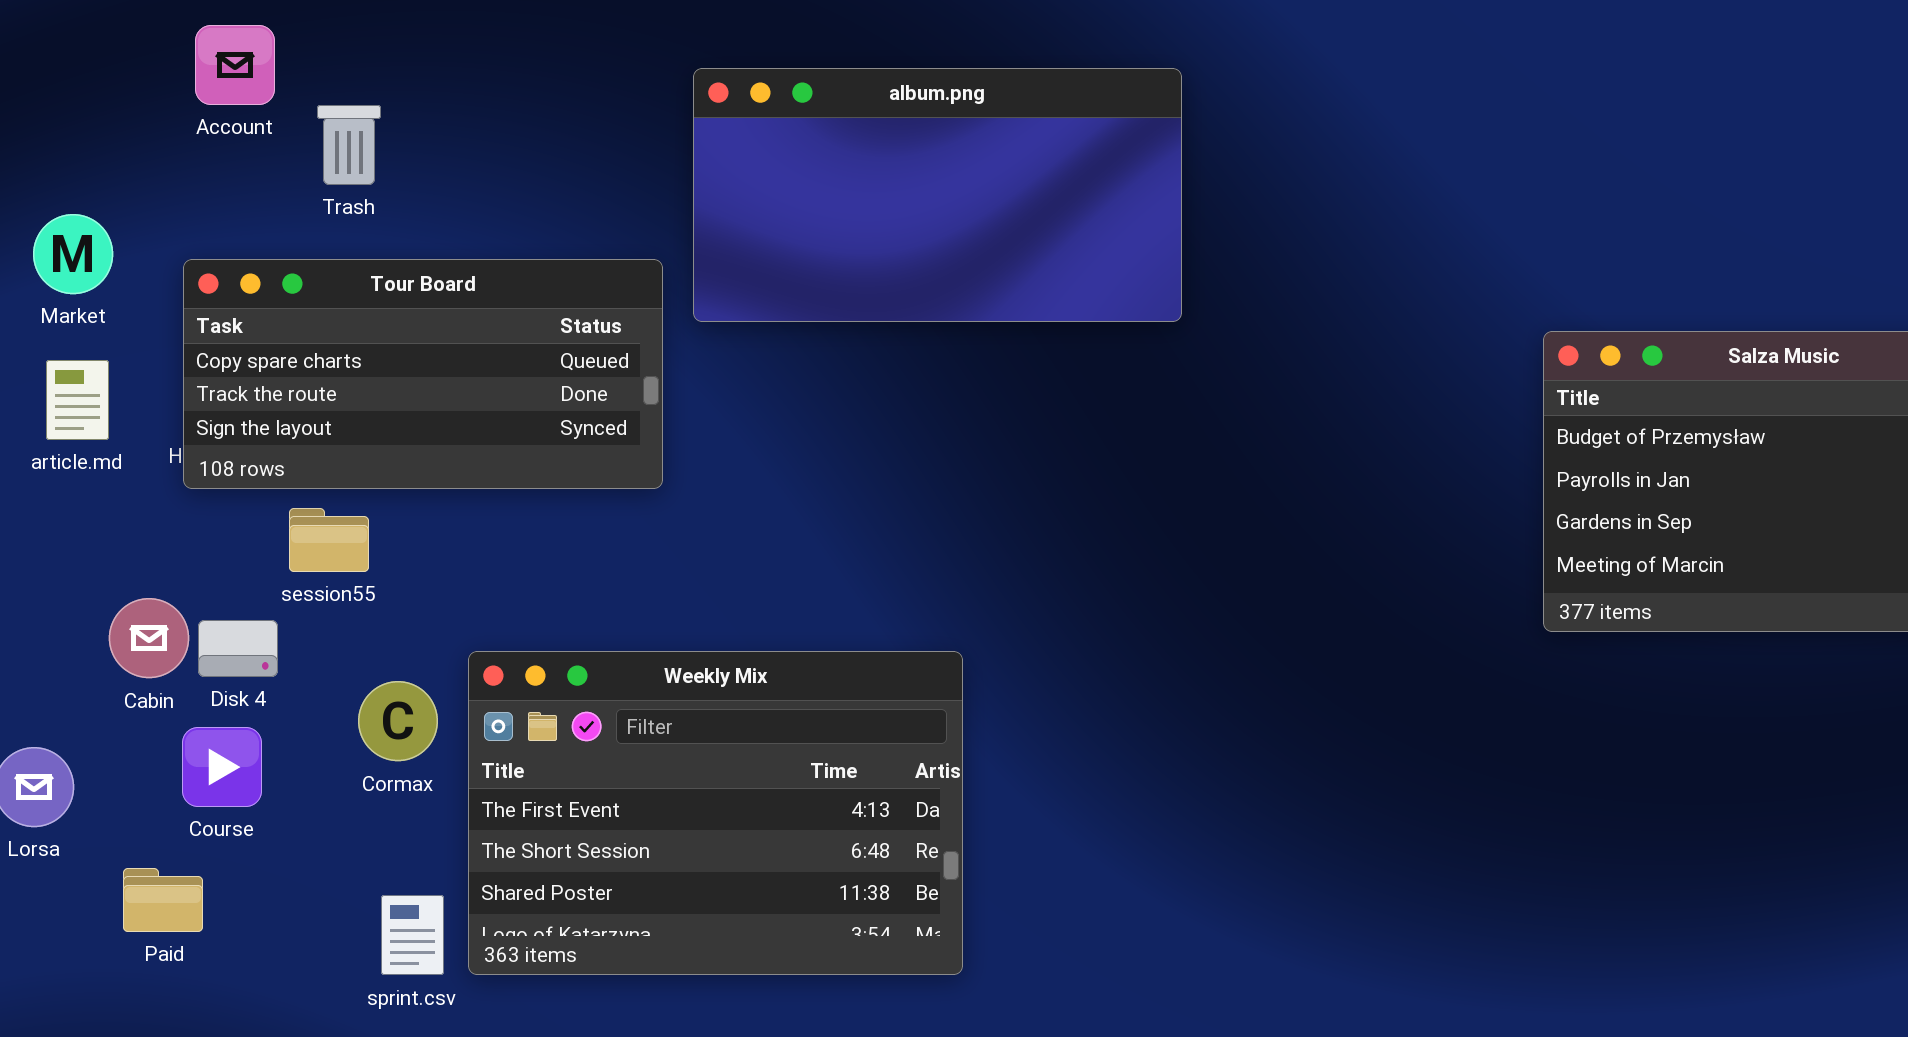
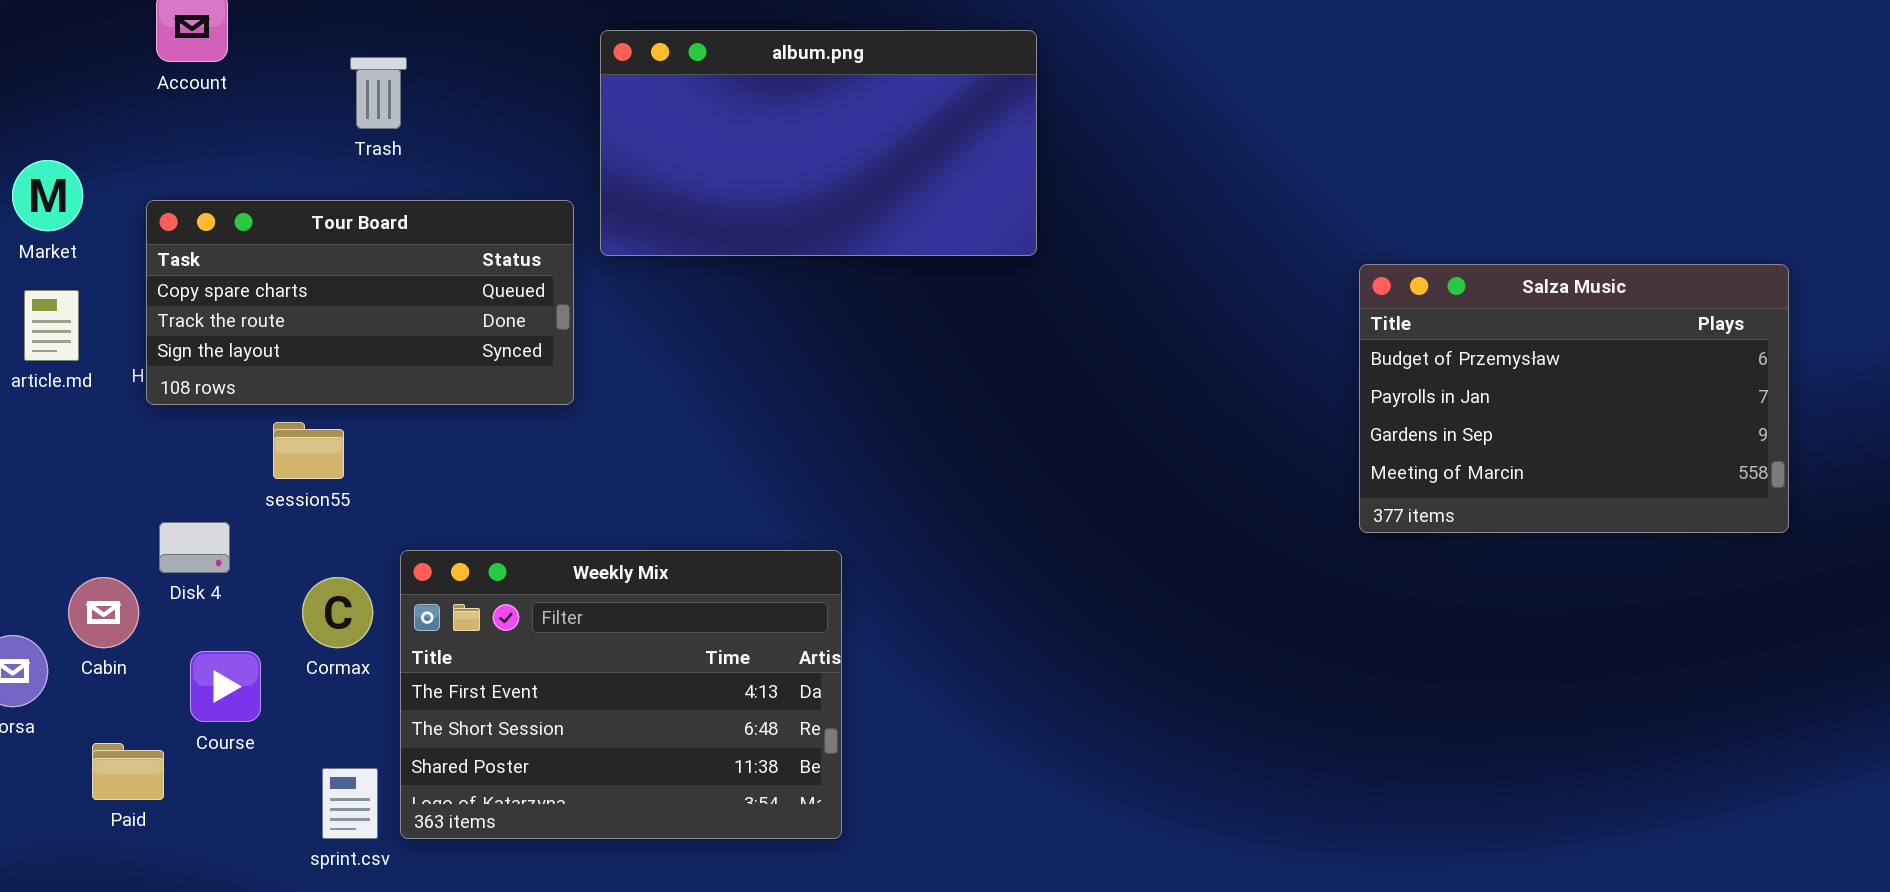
Trash: [317,105,381,185] -> [350,57,407,129], moved
session55: [289,508,369,572] -> [273,422,344,479], moved
Cabin: [109,598,189,678] -> [68,577,139,648], moved
Course: [182,727,262,807] -> [190,651,261,722], moved

